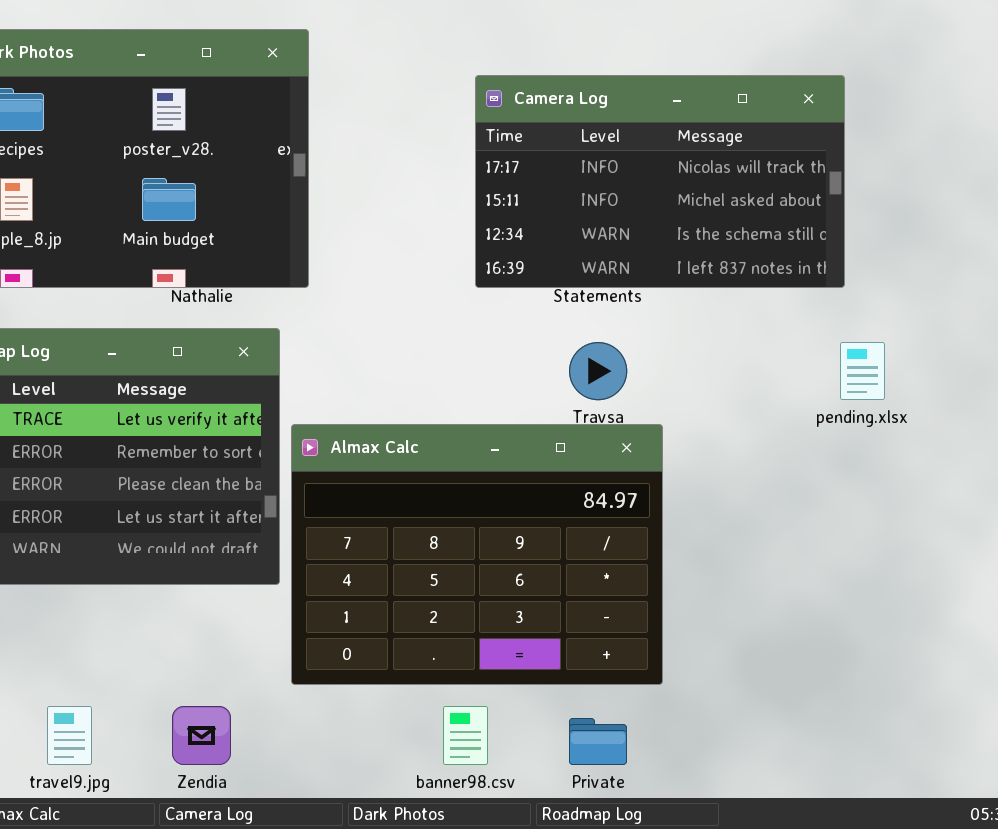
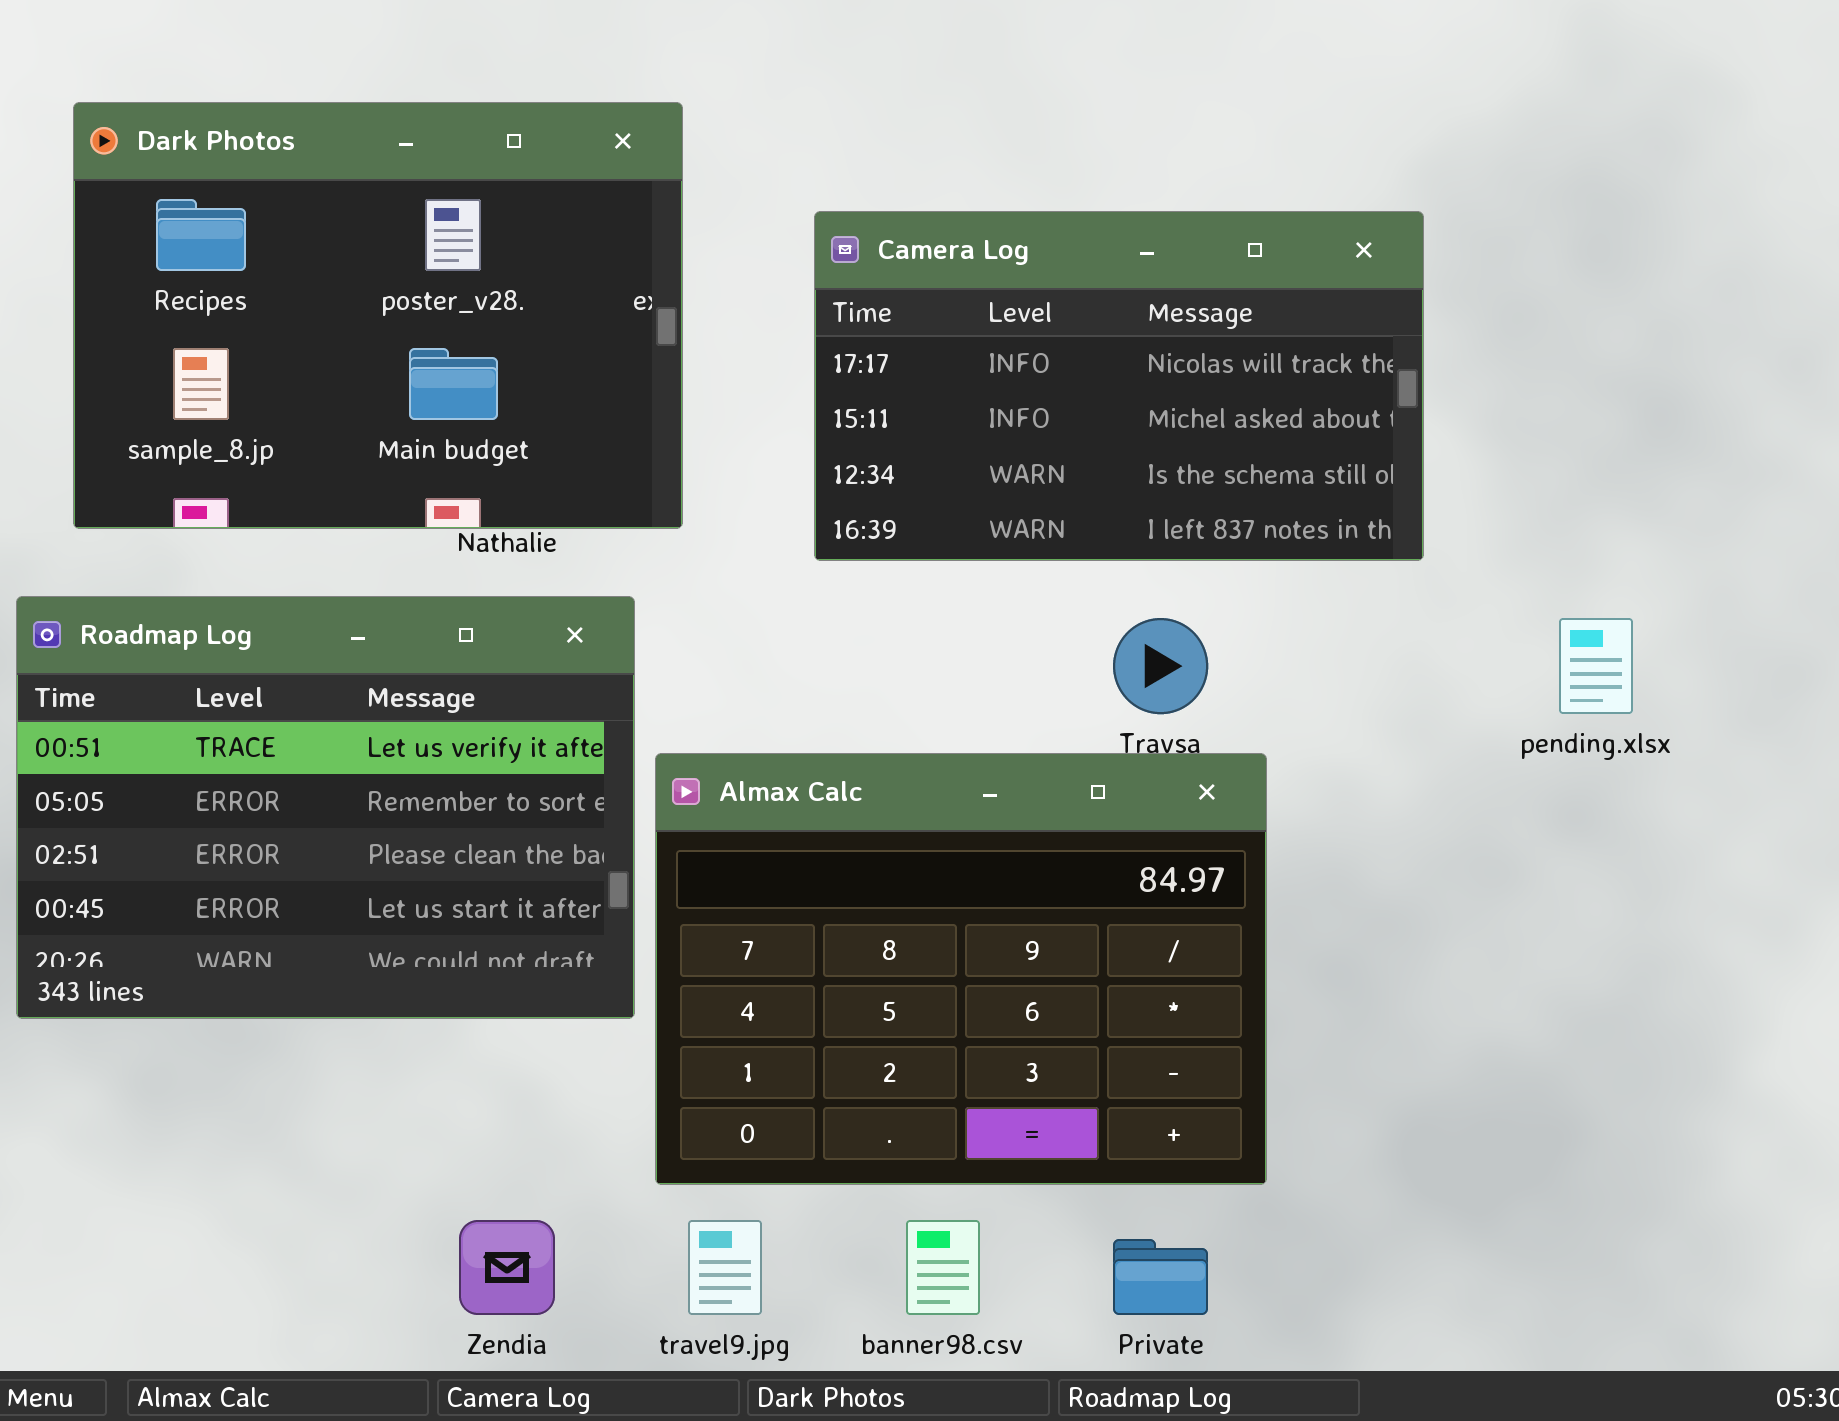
Camera Log: [475,75,845,288] -> [814,211,1424,561], moved
travel9.jpg: [47,706,92,765] -> [688,1220,762,1315], moved

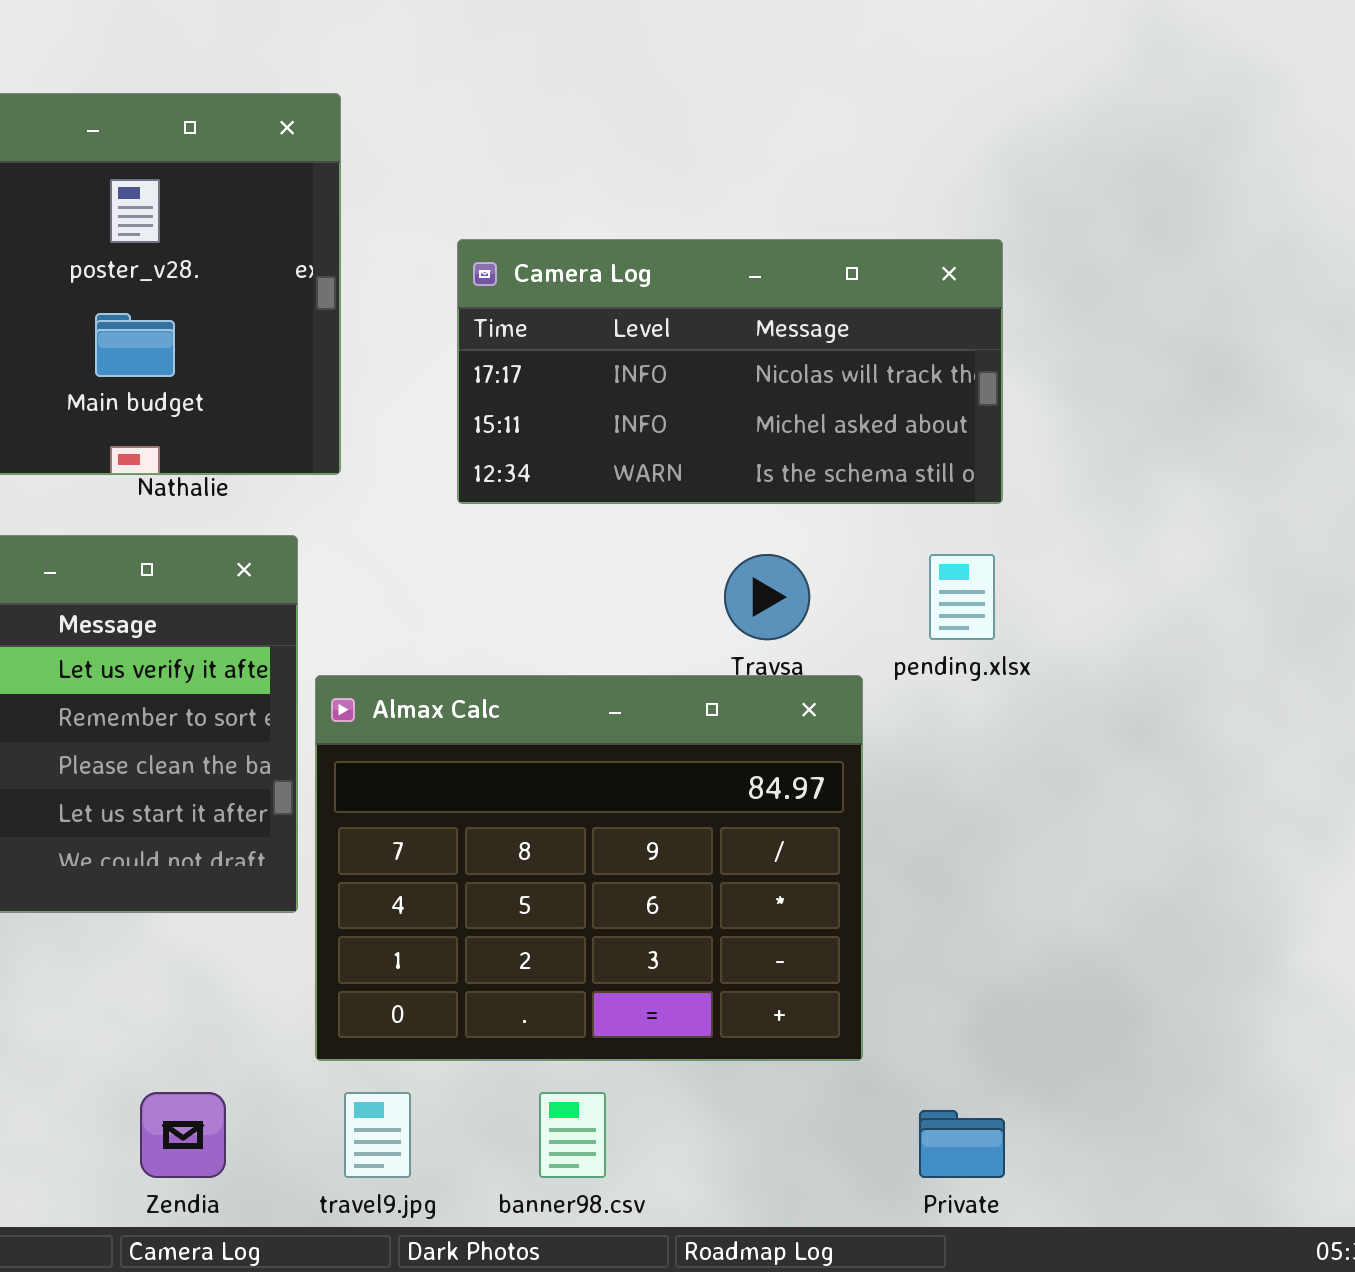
Camera Log: [814,211,1424,561] -> [457,239,1003,504], resized
pending.xlsx: [1559,618,1633,714] -> [929,554,995,640], moved
Private: [1113,1239,1208,1315] -> [919,1110,1005,1178], moved

